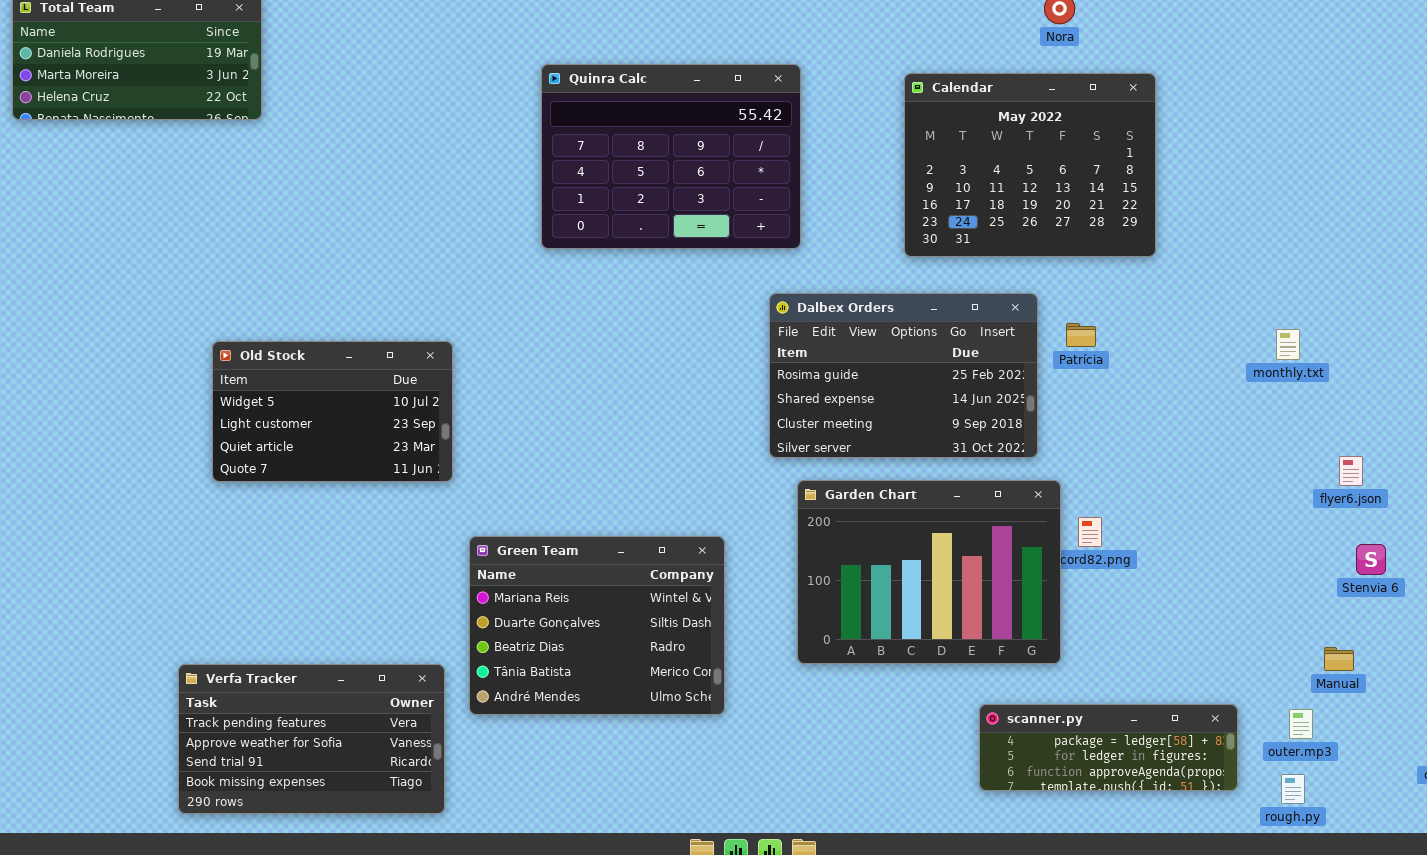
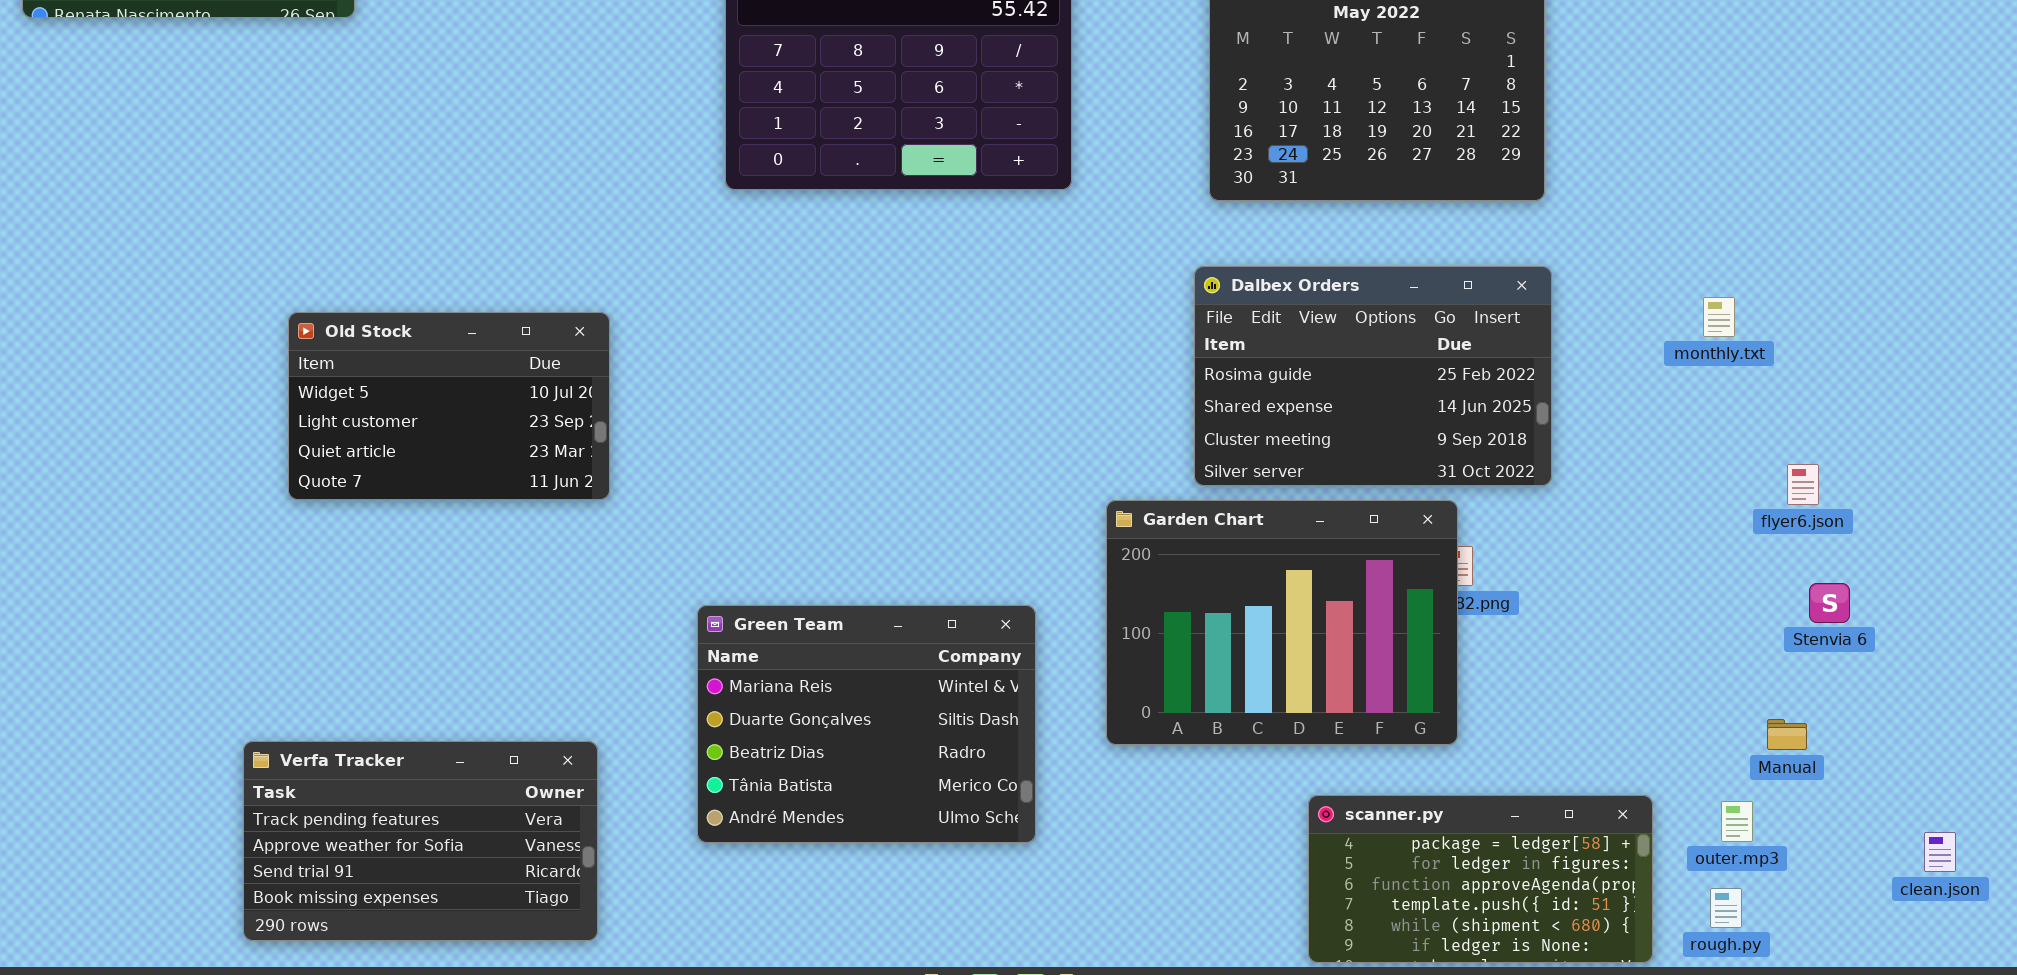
Dalbex Orders: [769,293,1038,458] -> [1194,266,1552,486], moved
Garden Chart: [797,480,1061,664] -> [1106,500,1458,745], moved
Green Team: [469,536,725,715] -> [697,605,1036,843], moved
scanner.py: [979,704,1238,791] -> [1308,795,1653,963], resized

